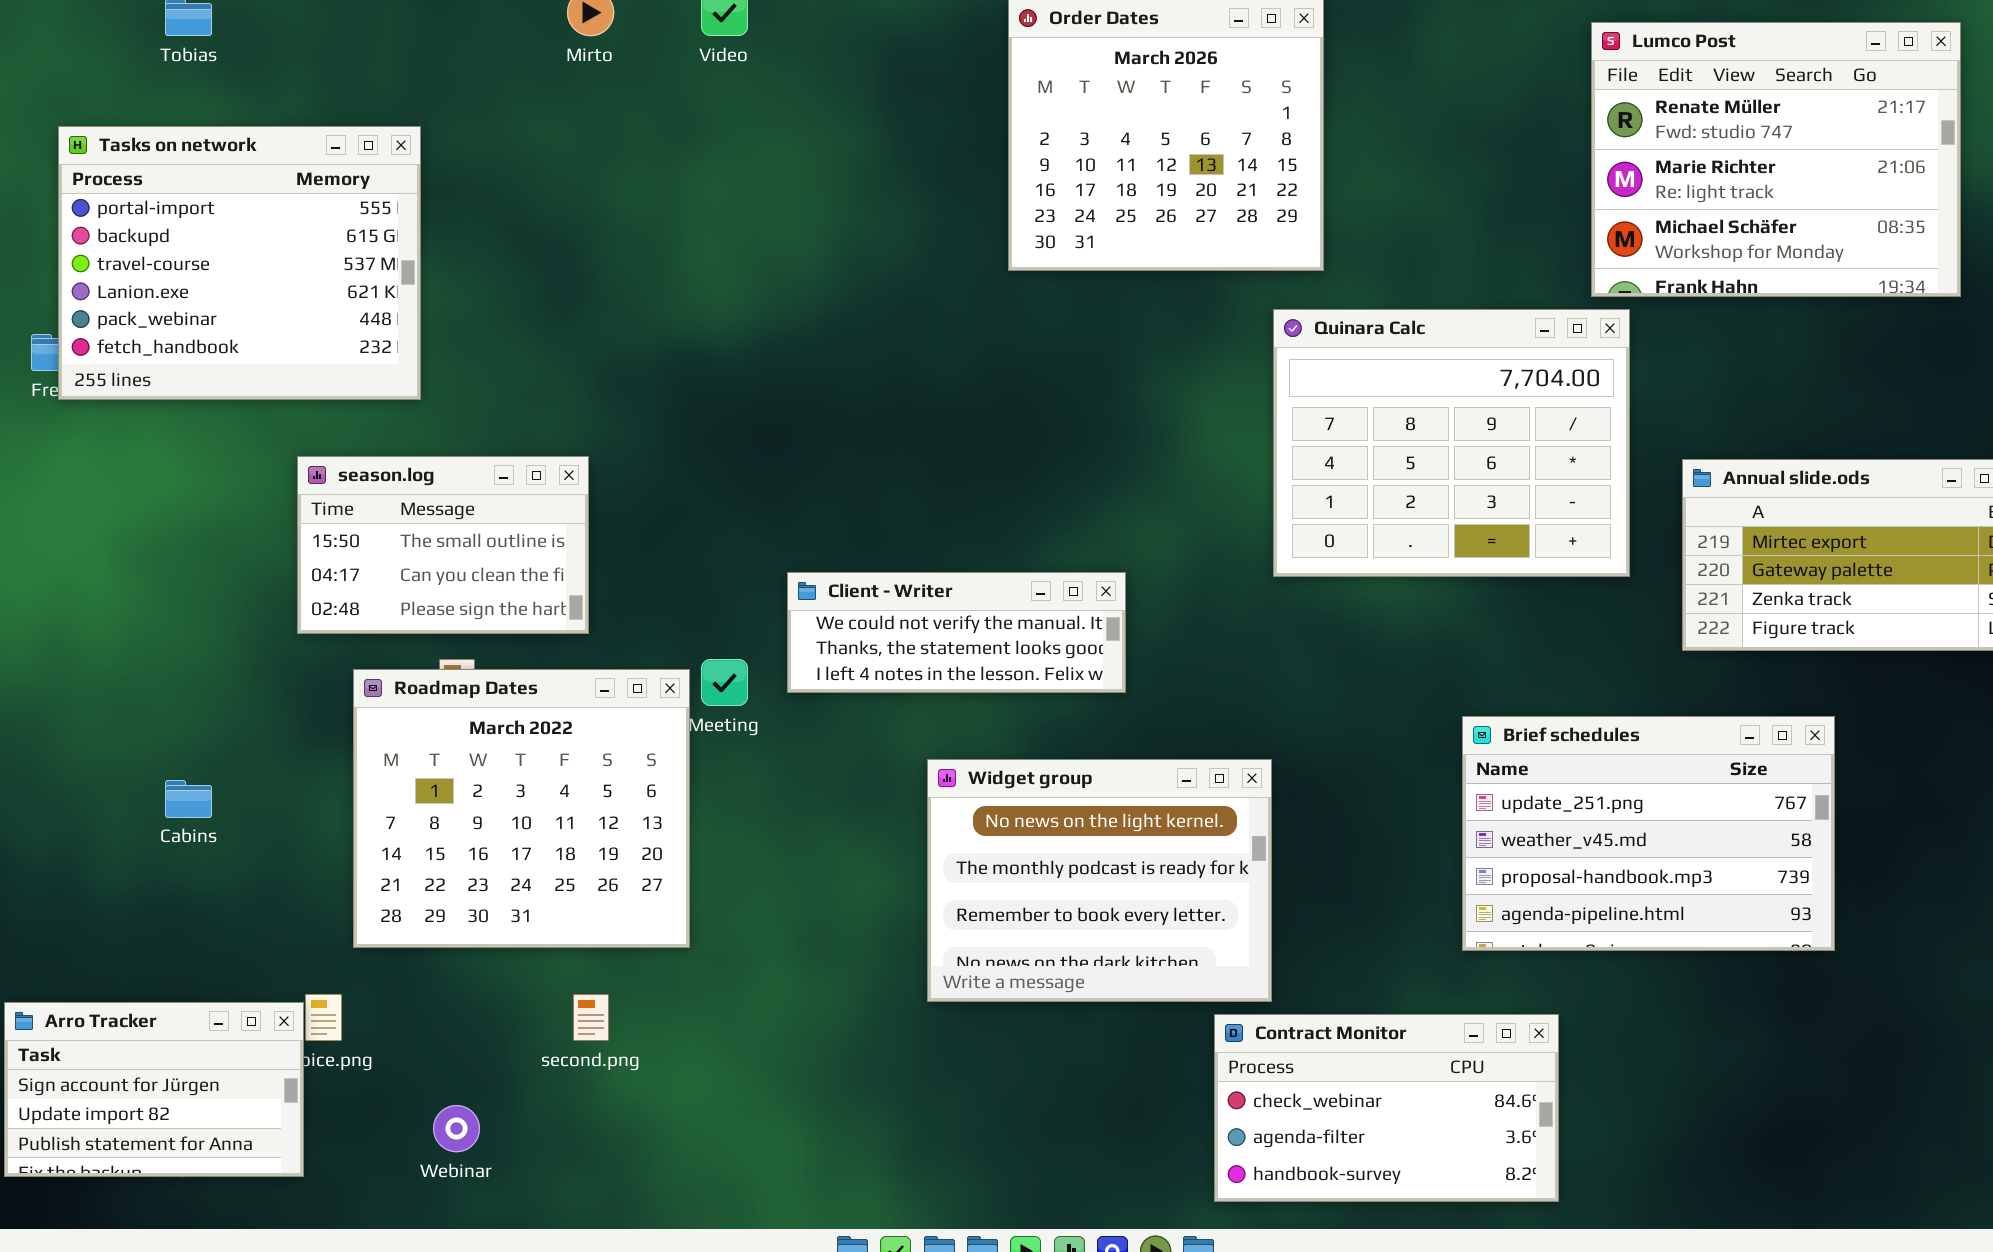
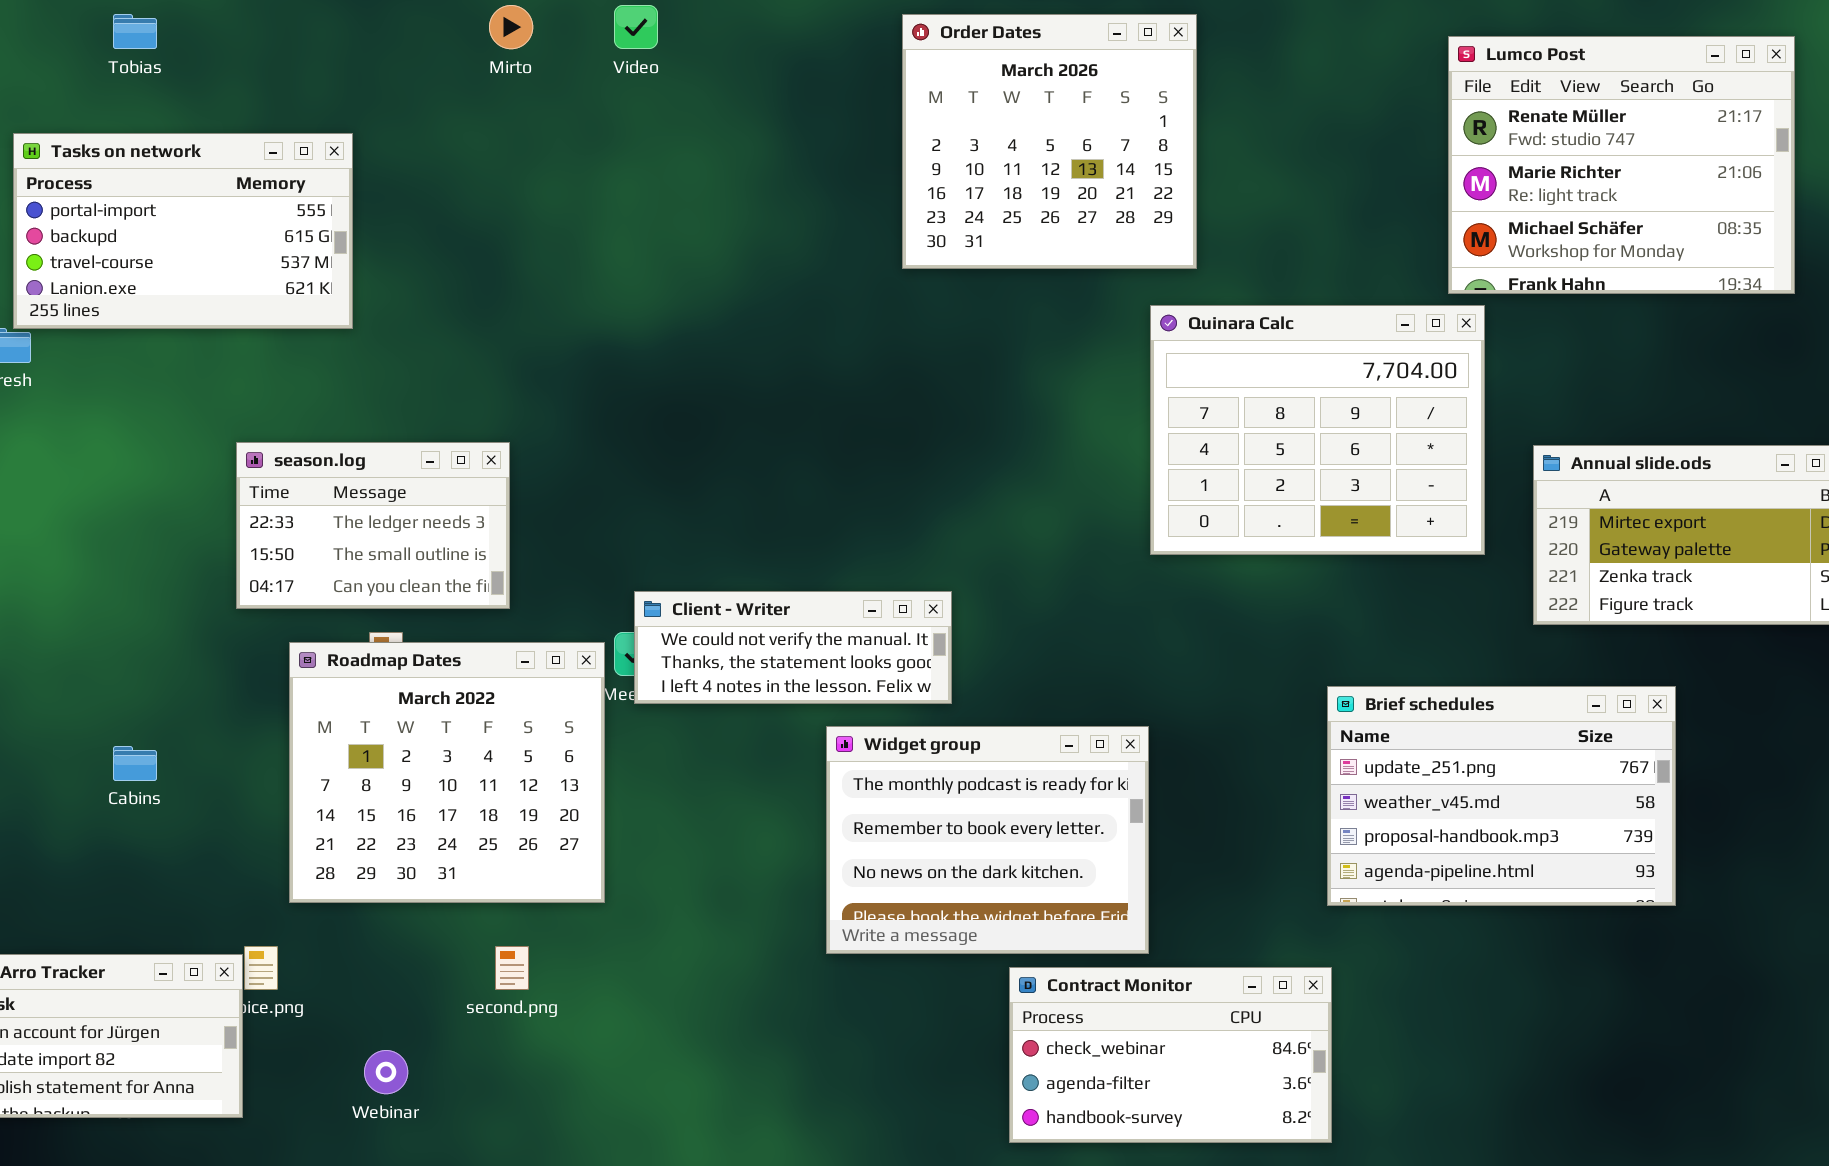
Tasks on network: [58,126,421,400] -> [13,133,353,329], resized
season.log: [297,456,589,634] -> [236,442,510,609], scrolled up 1 row
Client - Writer: [787,572,1126,693] -> [634,591,952,704], moved
Widget group: [927,759,1272,1002] -> [826,726,1149,954], scrolled down 1 row
Contract Monitor: [1214,1014,1559,1202] -> [1009,967,1332,1143], moved

